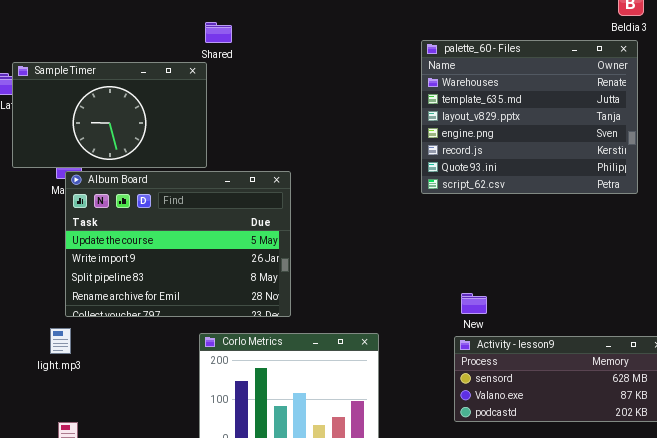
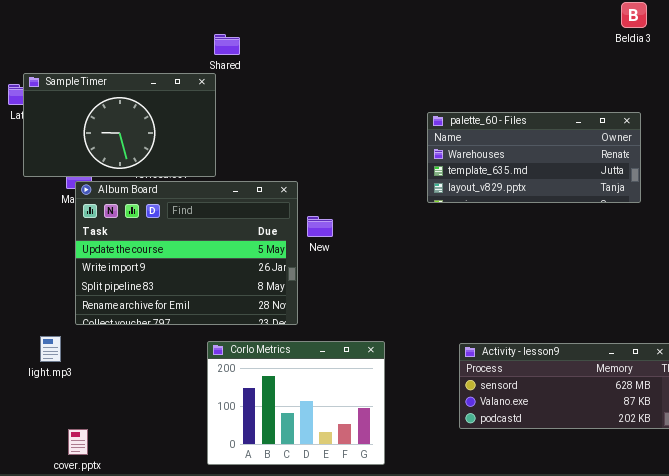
palette_60 - Files: [421,40,638,194] -> [427,112,641,203], resized
New: [461,293,487,314] -> [307,216,333,237], moved
light.mp3: [50,328,71,354] -> [40,336,61,362], moved

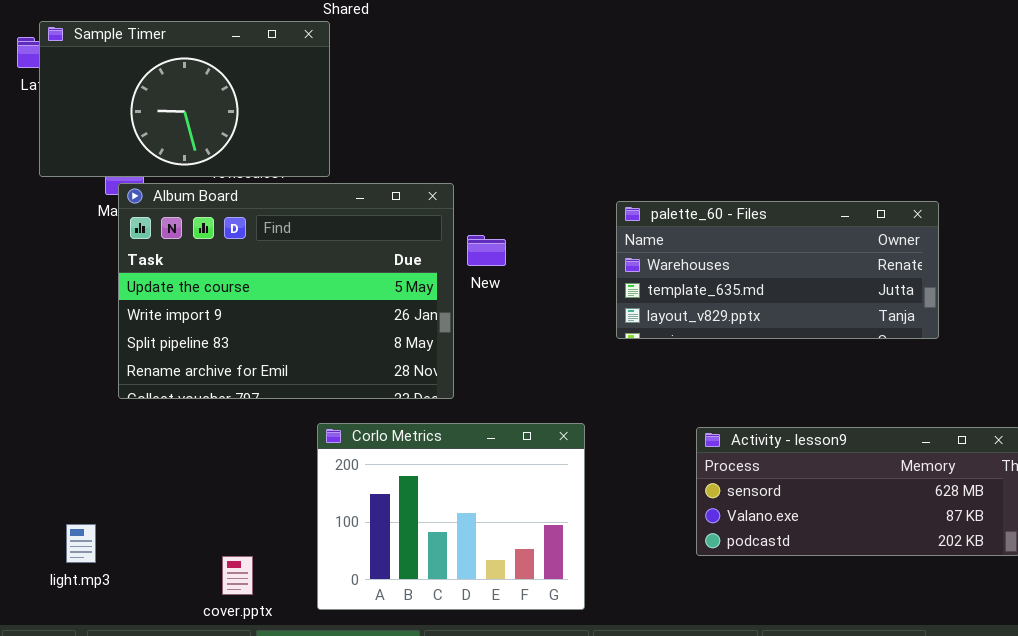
palette_60 - Files: [427,112,641,203] -> [616,201,939,339], moved
light.mp3: [40,336,61,362] -> [66,524,96,563], moved
cover.pptx: [68,429,88,455] -> [222,556,253,595], moved

